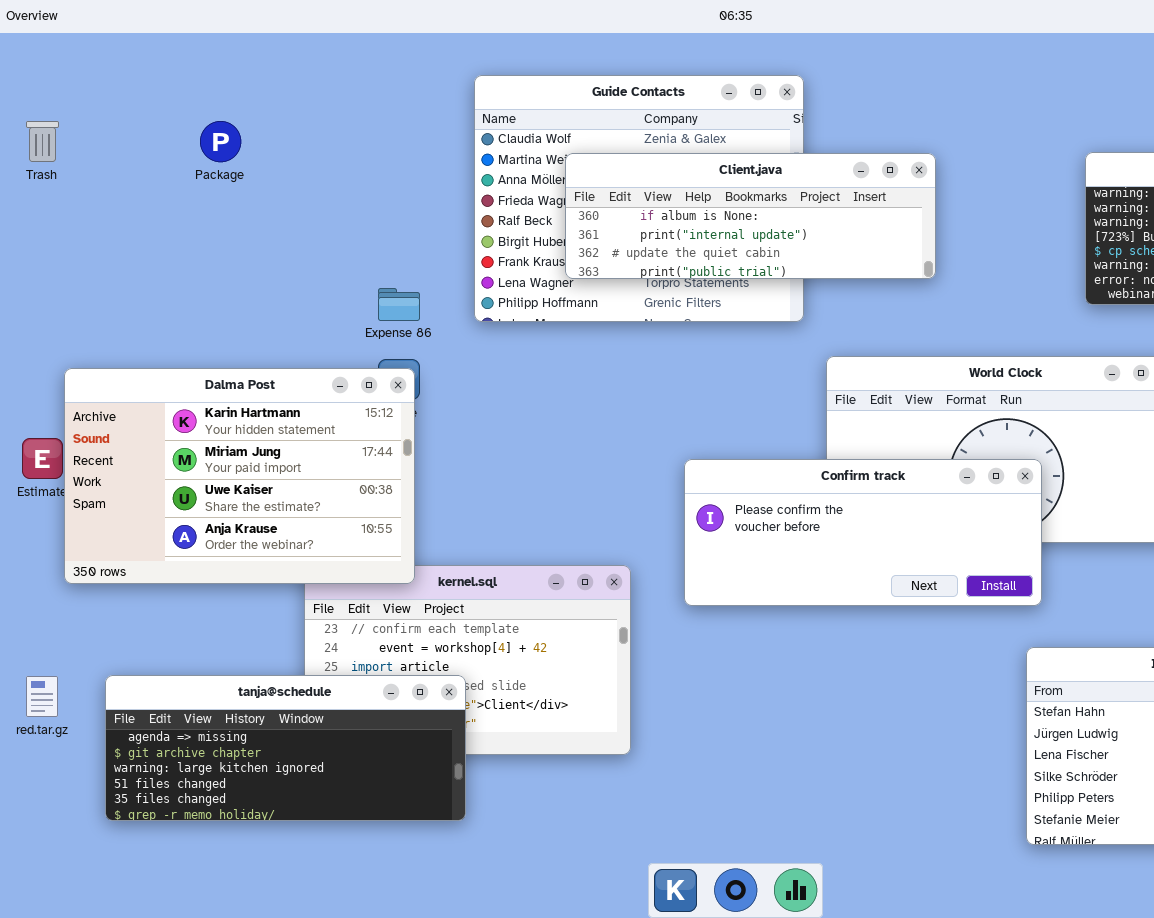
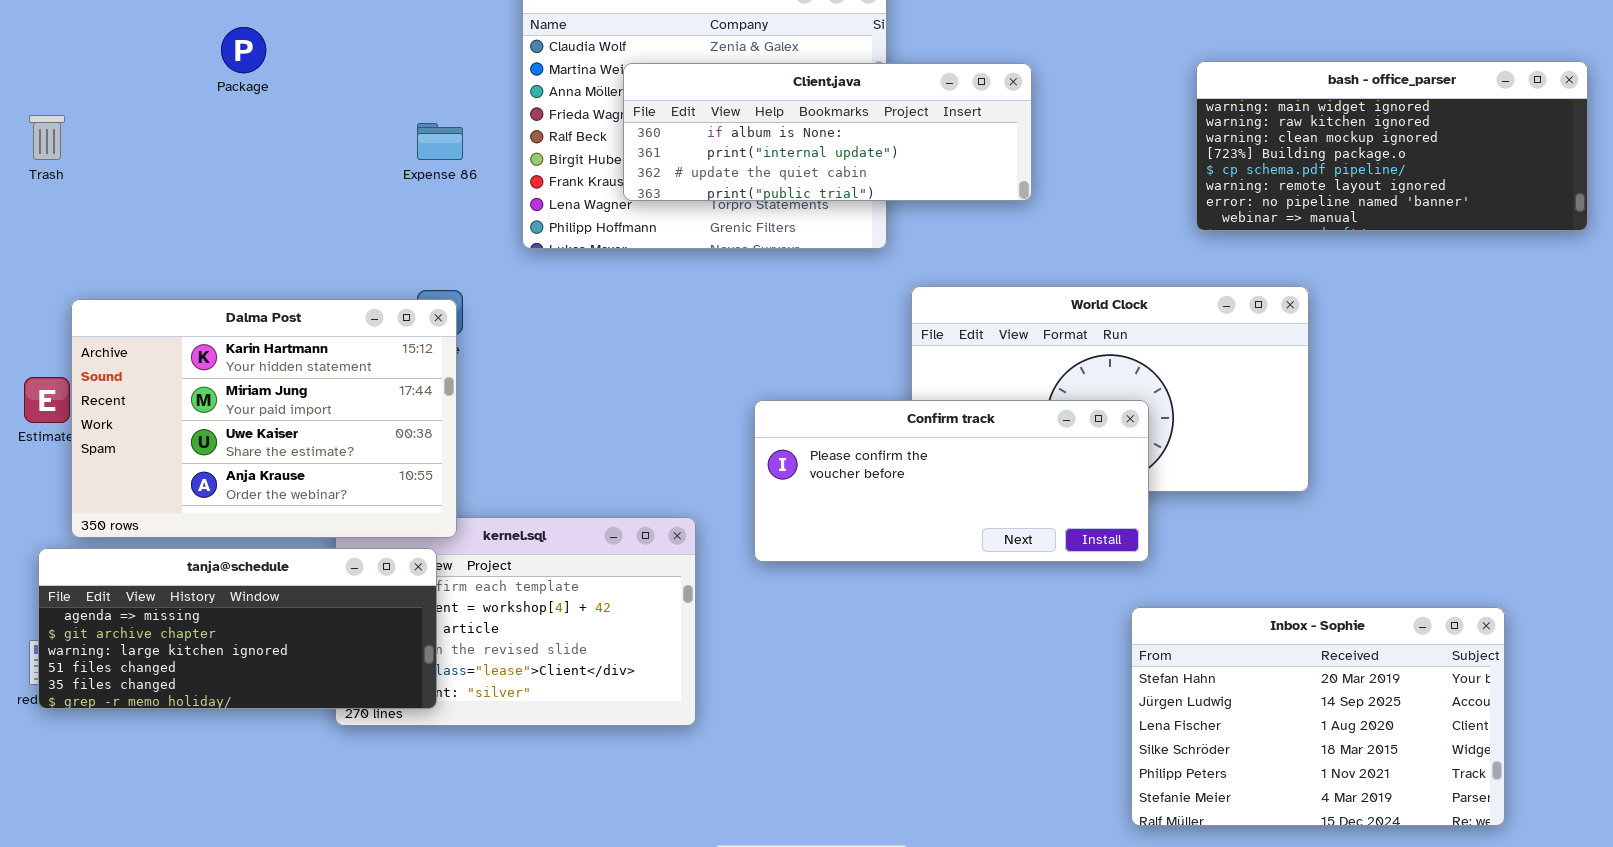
Trash: [26,121,59,162] -> [29,115,65,160], moved
Expense 86: [378,288,420,321] -> [417,123,463,160], moved
tanja@schedule: [105,675,466,821] -> [38,548,437,709], moved

